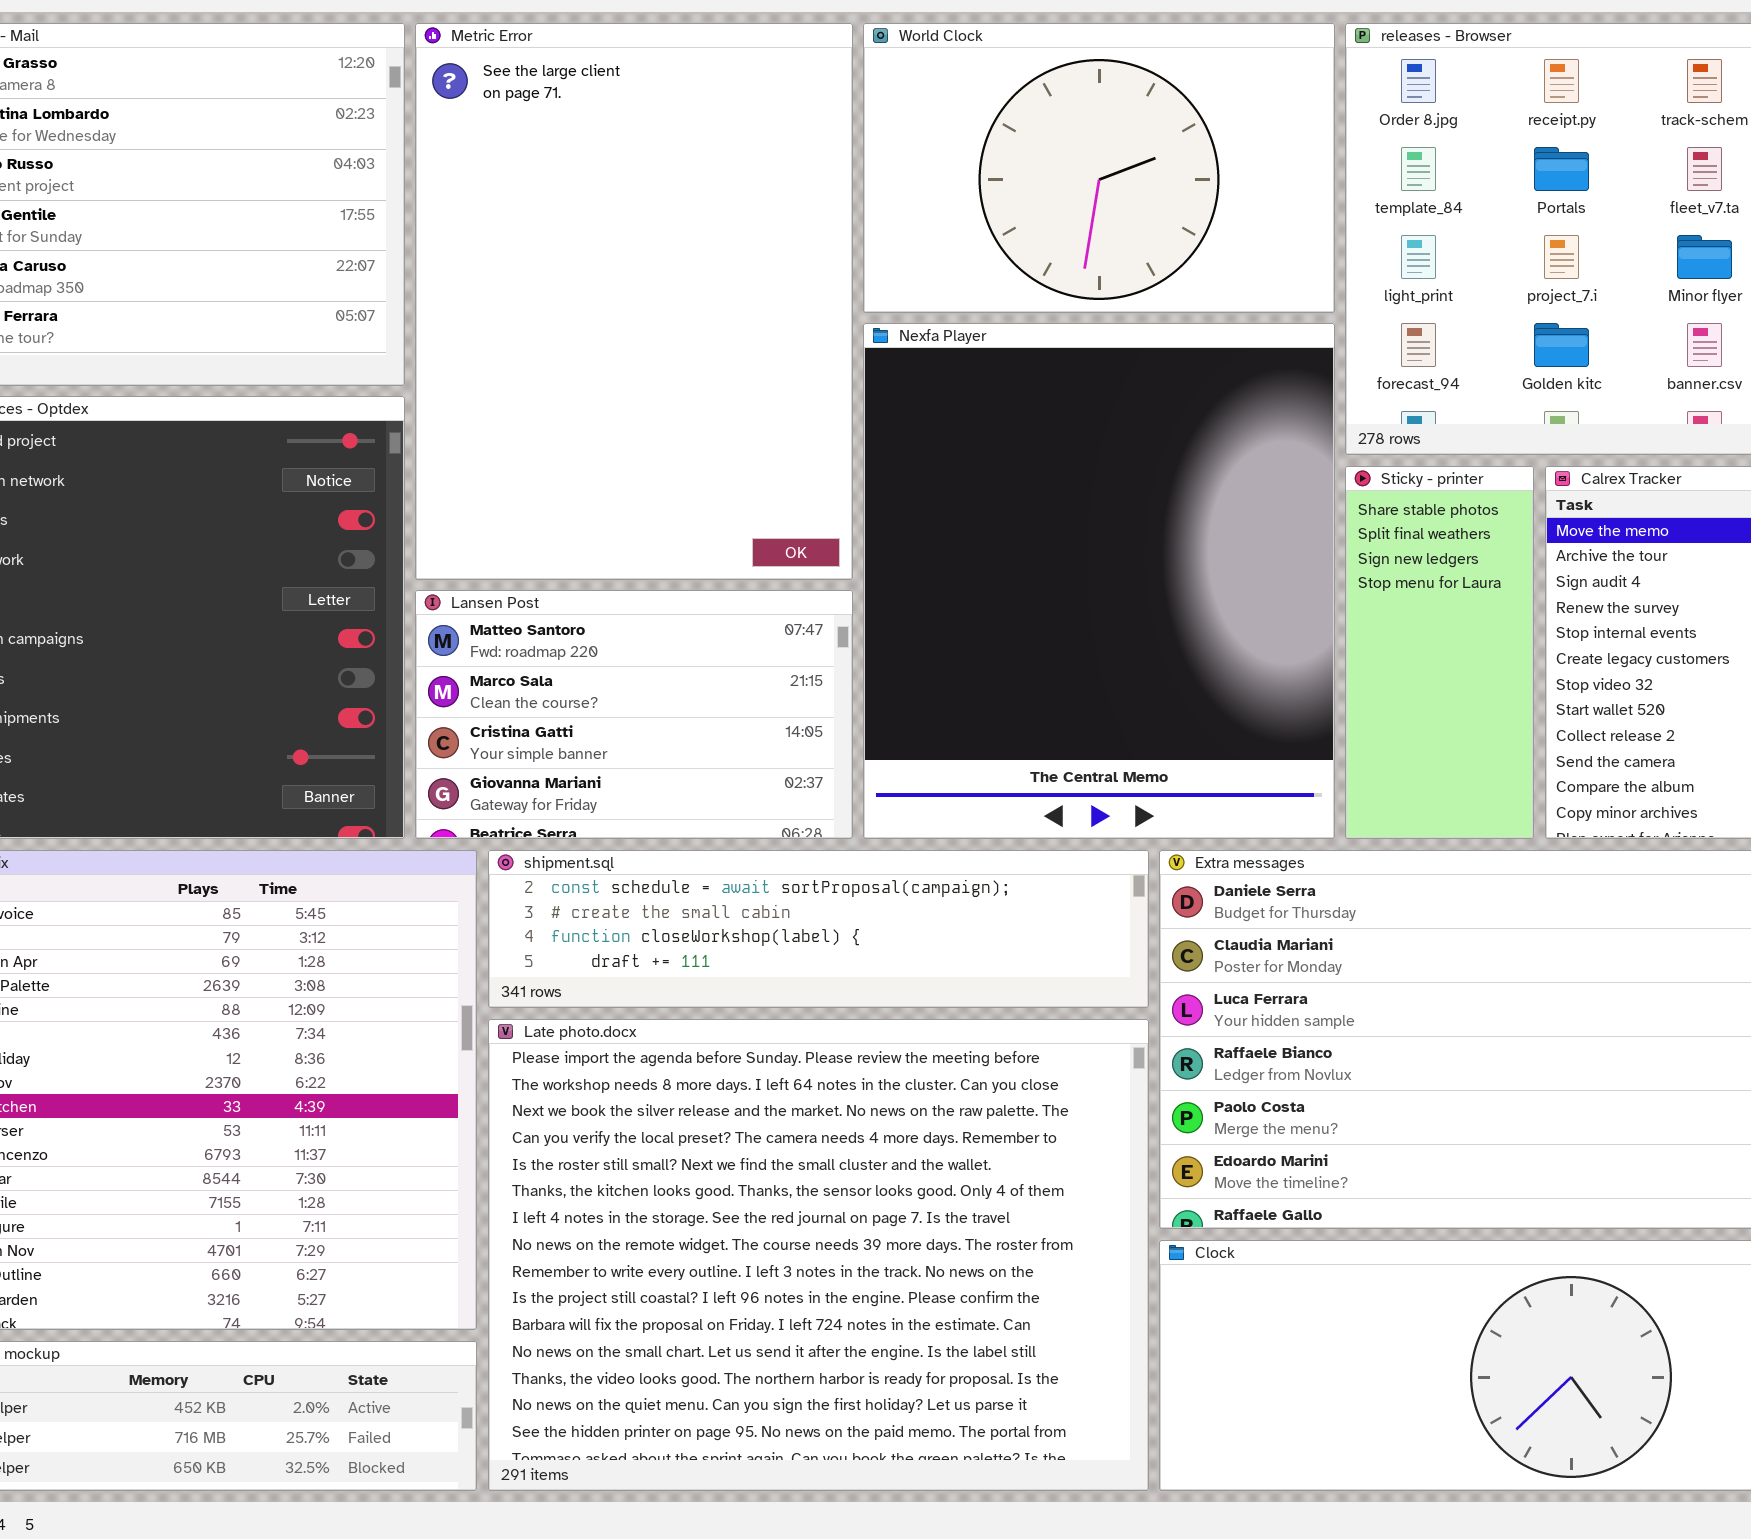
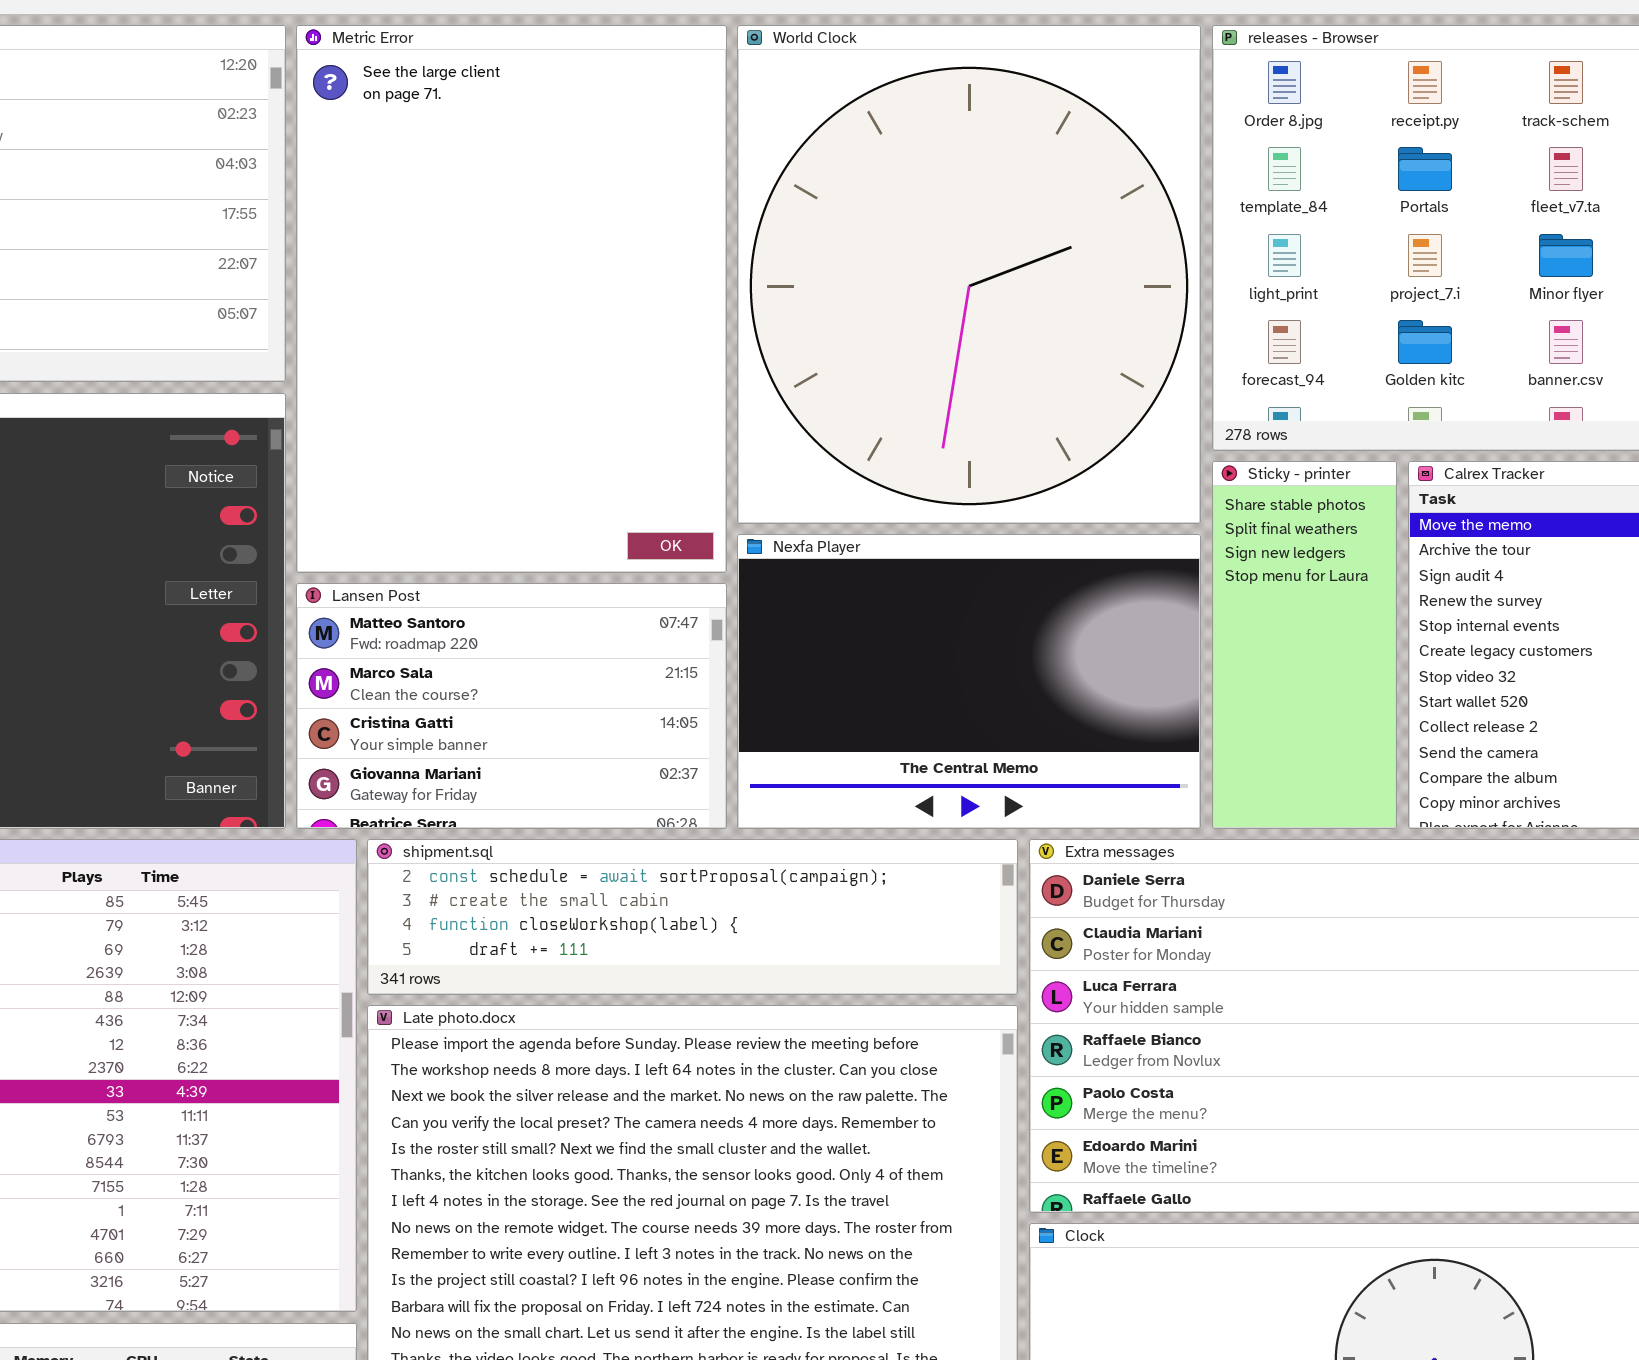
World Clock: [863,23,1335,313] -> [737,25,1201,524], resized
Nexfa Player: [863,323,1335,839] -> [737,534,1201,829], resized

